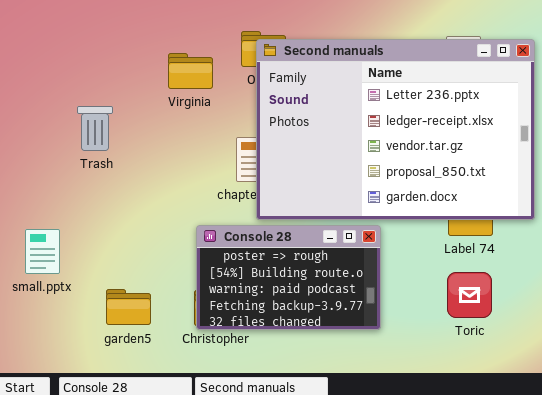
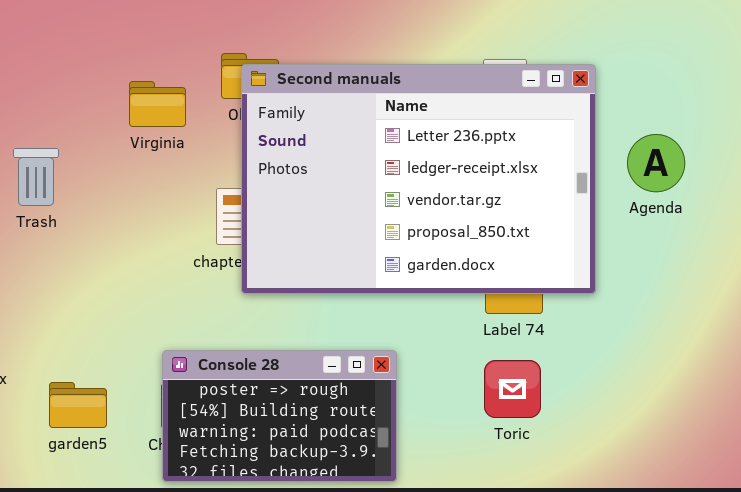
Console 28: [196,225,381,330] -> [162,350,397,482], moved

